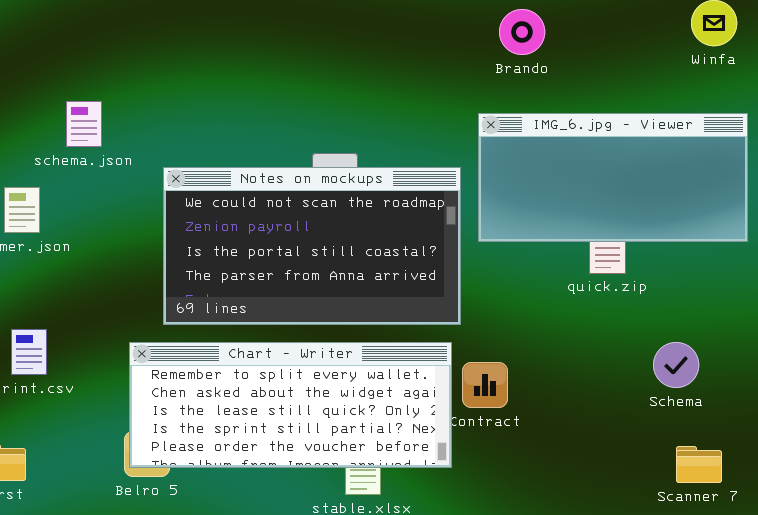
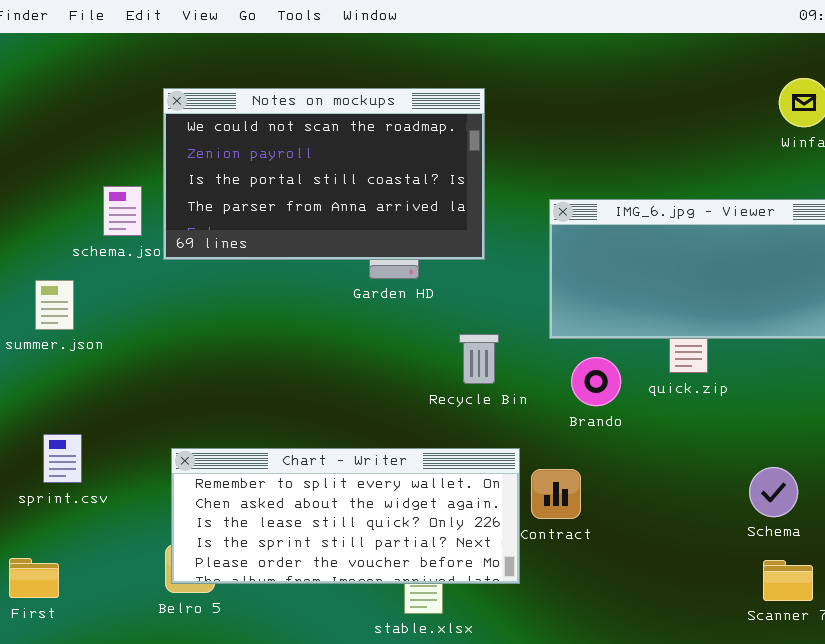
Brando: [499,9,545,55] -> [571,357,621,406], moved
Notes on mockups: [163,167,461,325] -> [163,88,485,260], moved
Schema: [653,342,699,388] -> [749,467,798,517], moved

